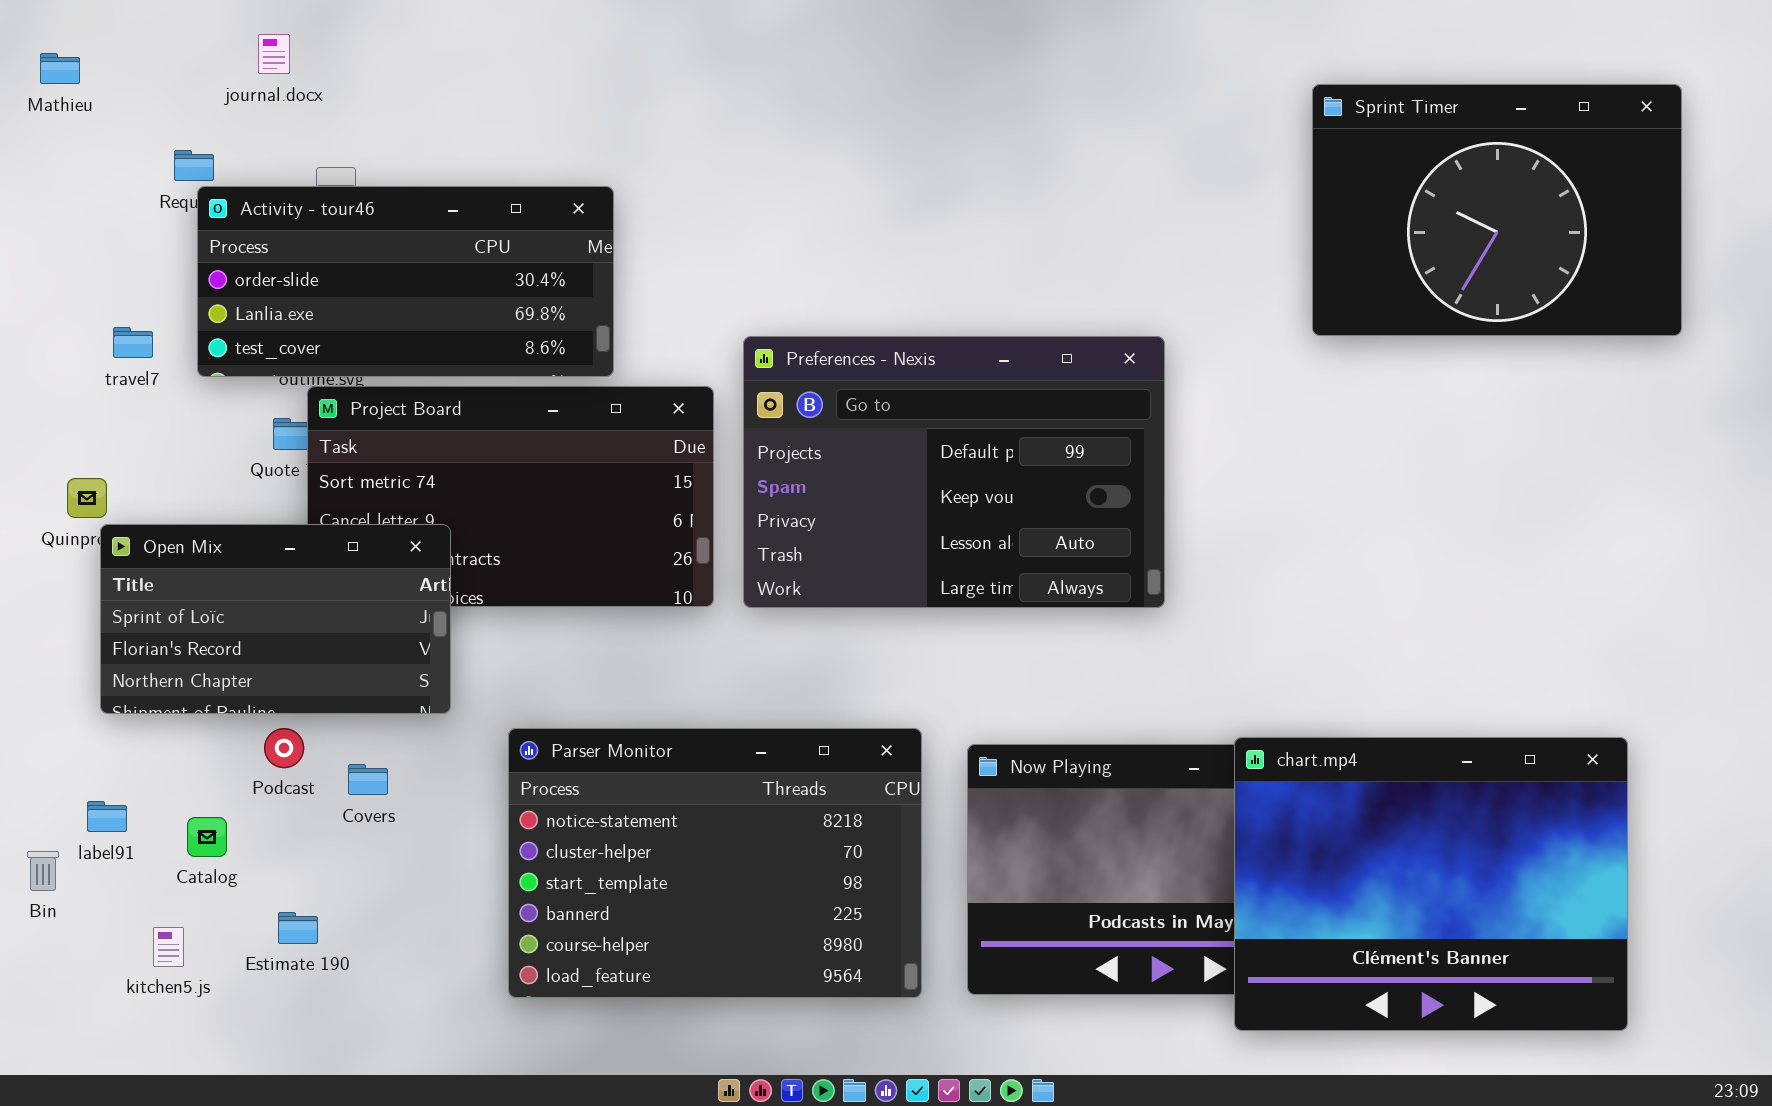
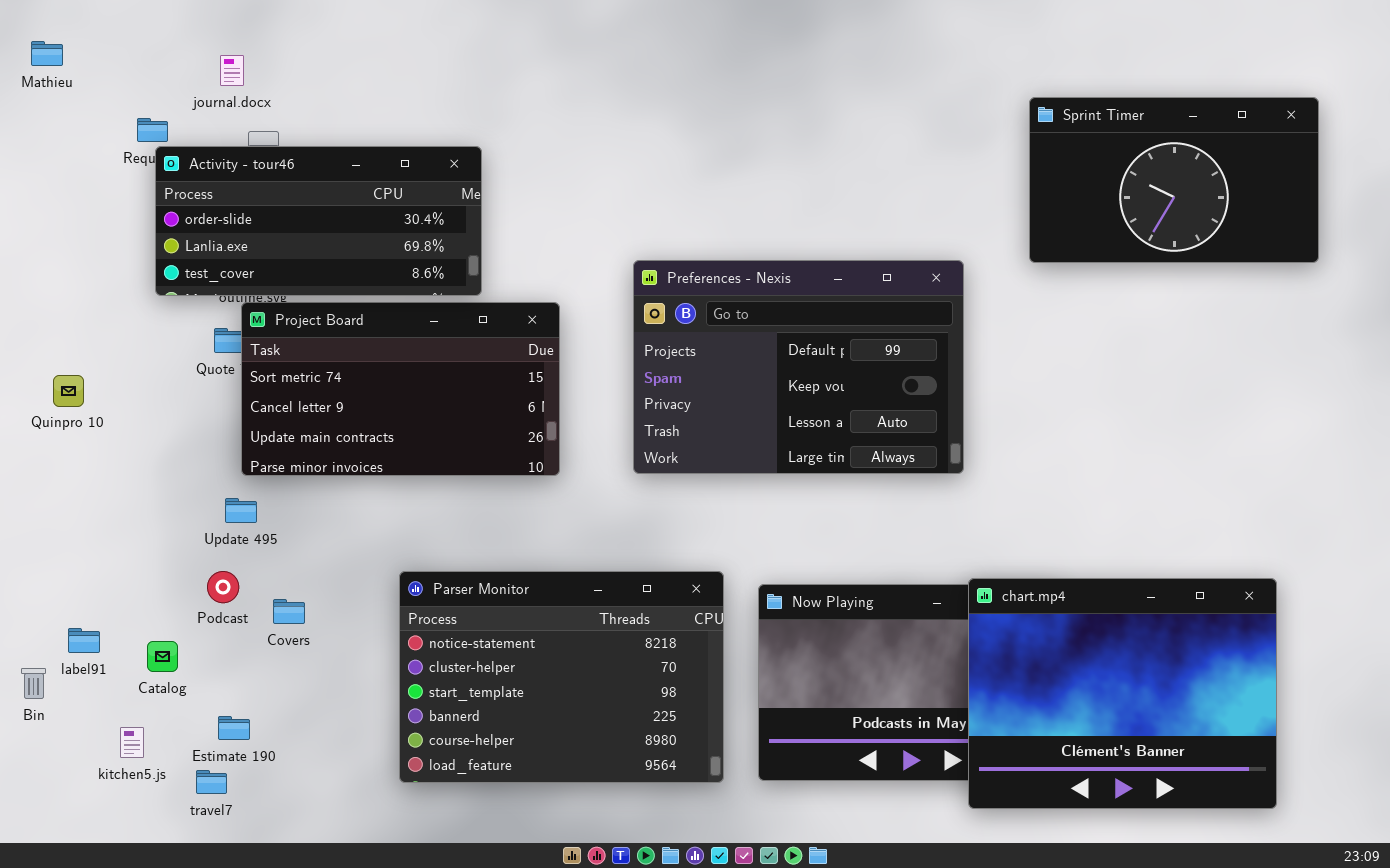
journal.docx: [258,34,290,74] -> [220,55,244,86], moved
Sprint Timer: [1312,84,1682,336] -> [1029,97,1319,263], resized
travel7: [113,327,153,358] -> [196,770,227,794], moved
Preferences - Nexis: [743,336,1165,608] -> [633,260,964,474], moved
Open Mix: [100,524,451,714] -> none, closed

